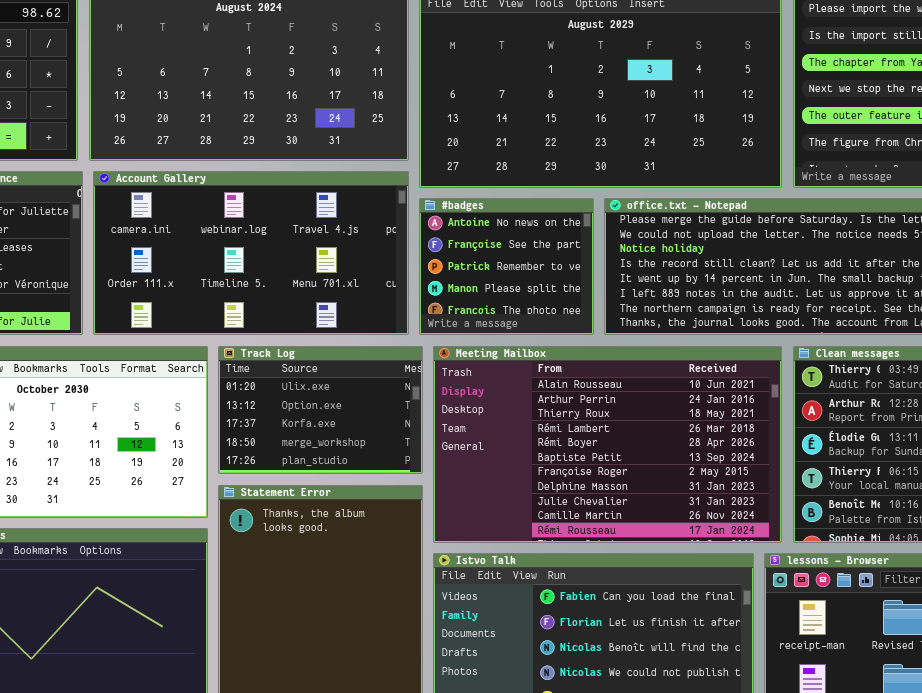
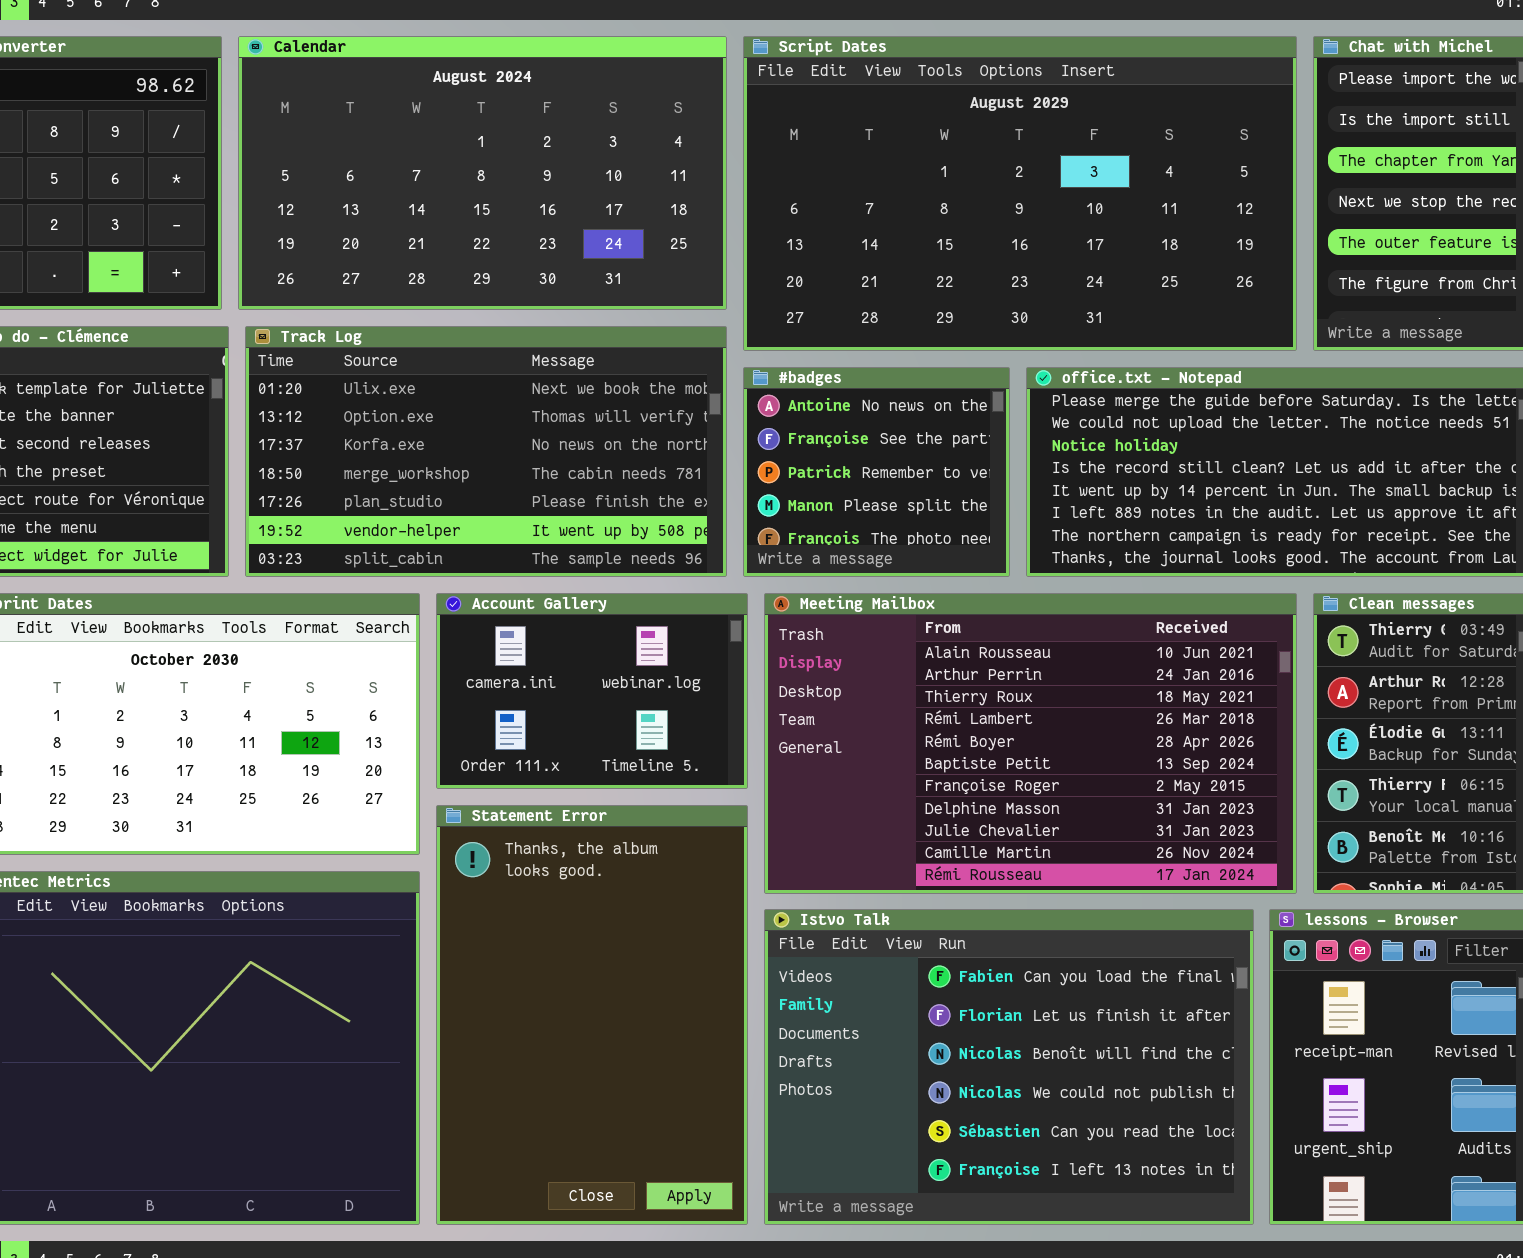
Account Gallery: [93,171,409,335] -> [436,593,748,789], moved, resized
Track Log: [218,346,423,474] -> [245,326,727,577], moved, resized

